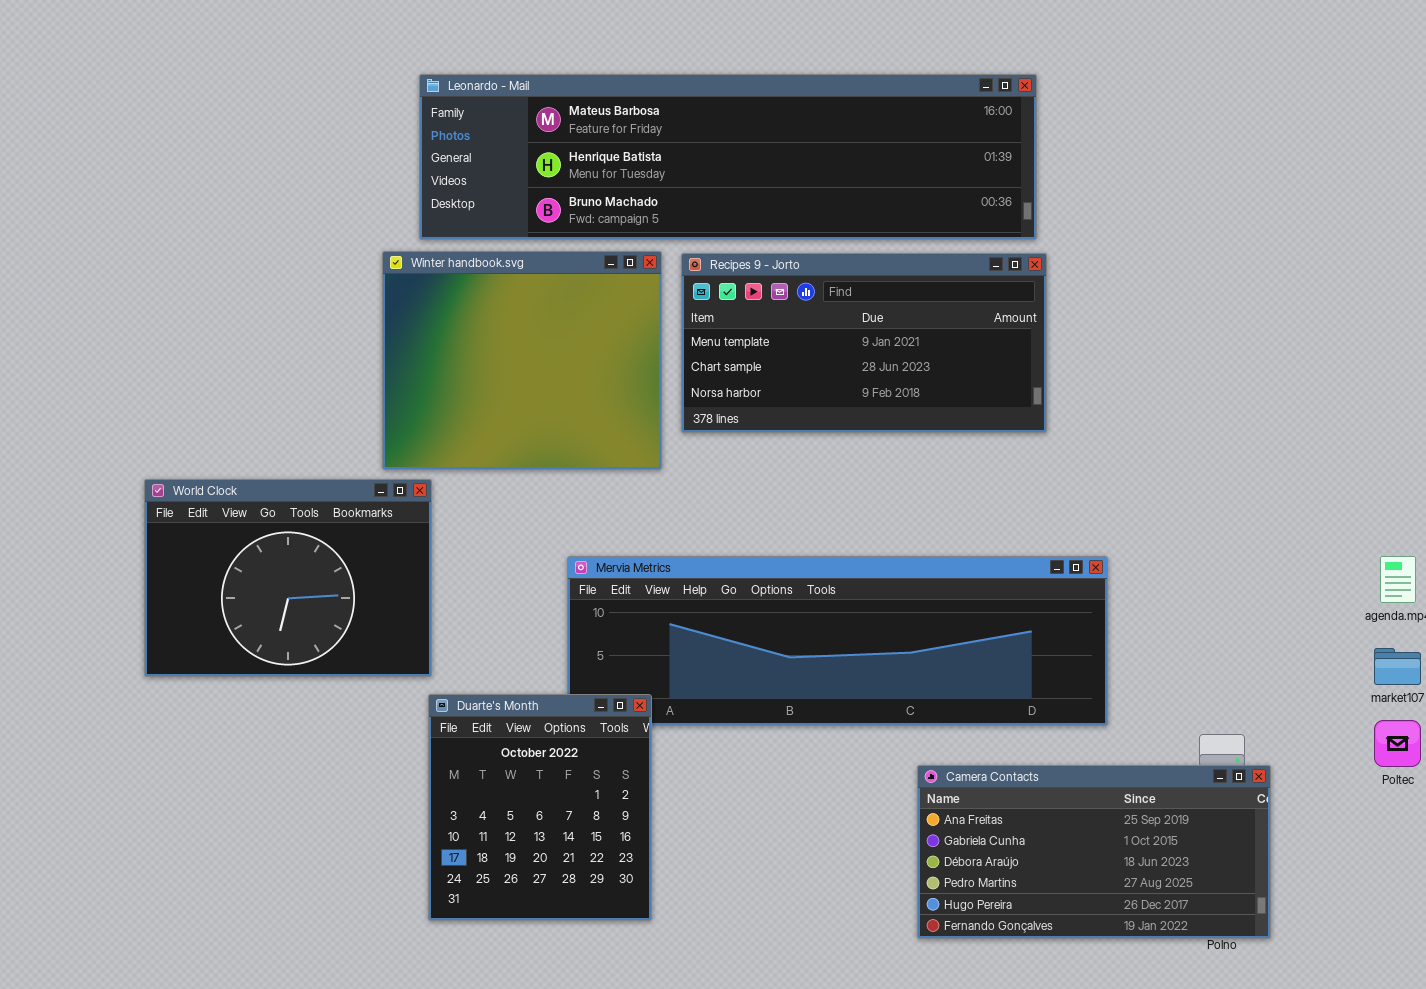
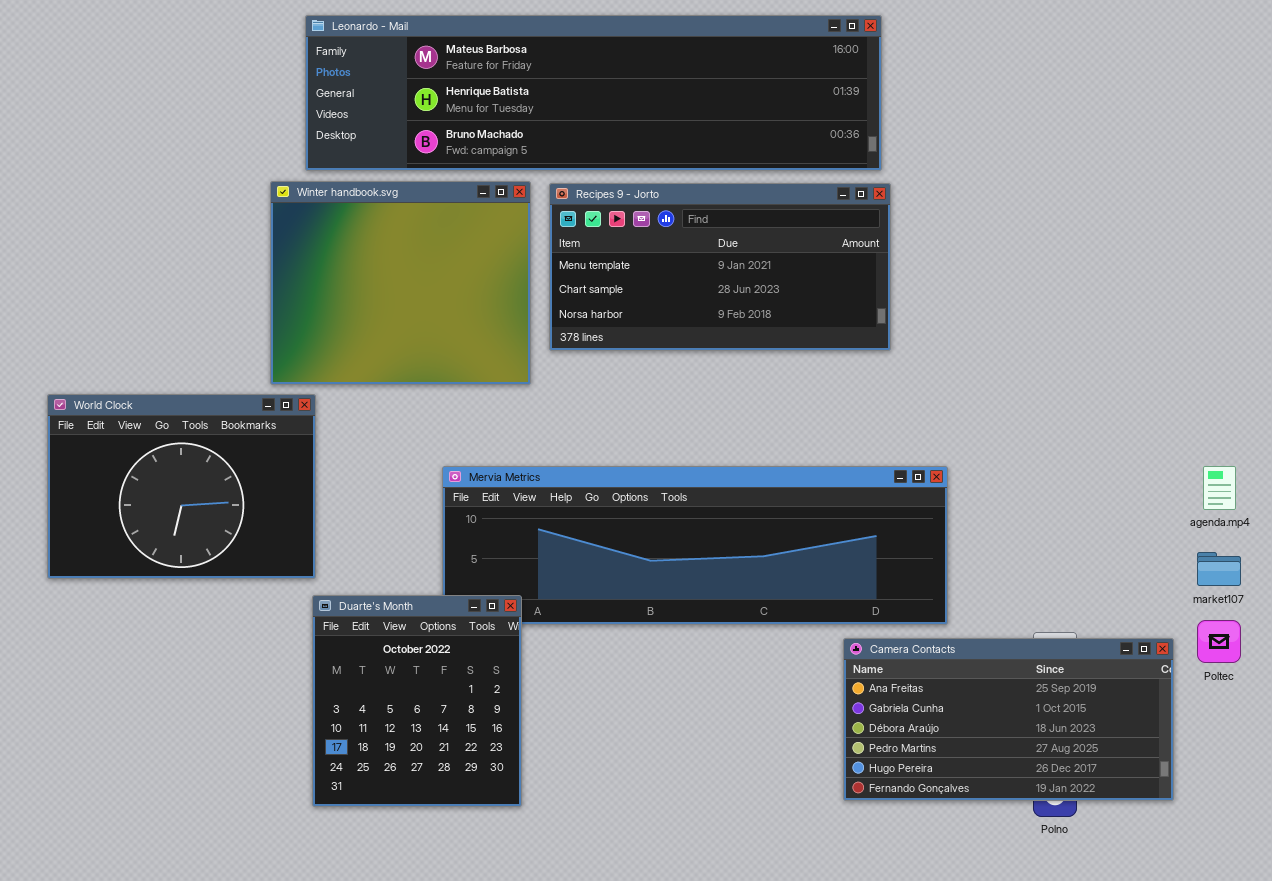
Camera Contacts: [917,765,1271,939] -> [843,638,1174,801], moved

